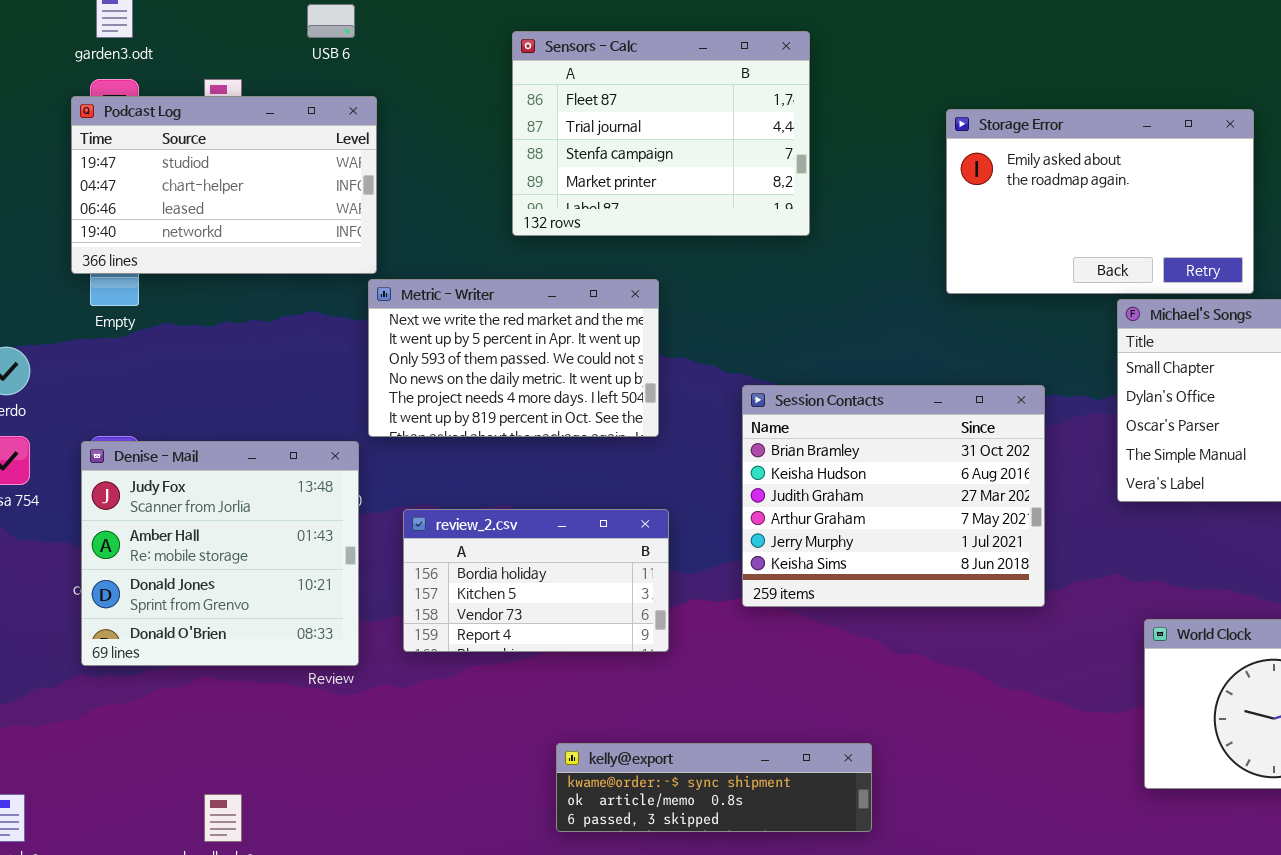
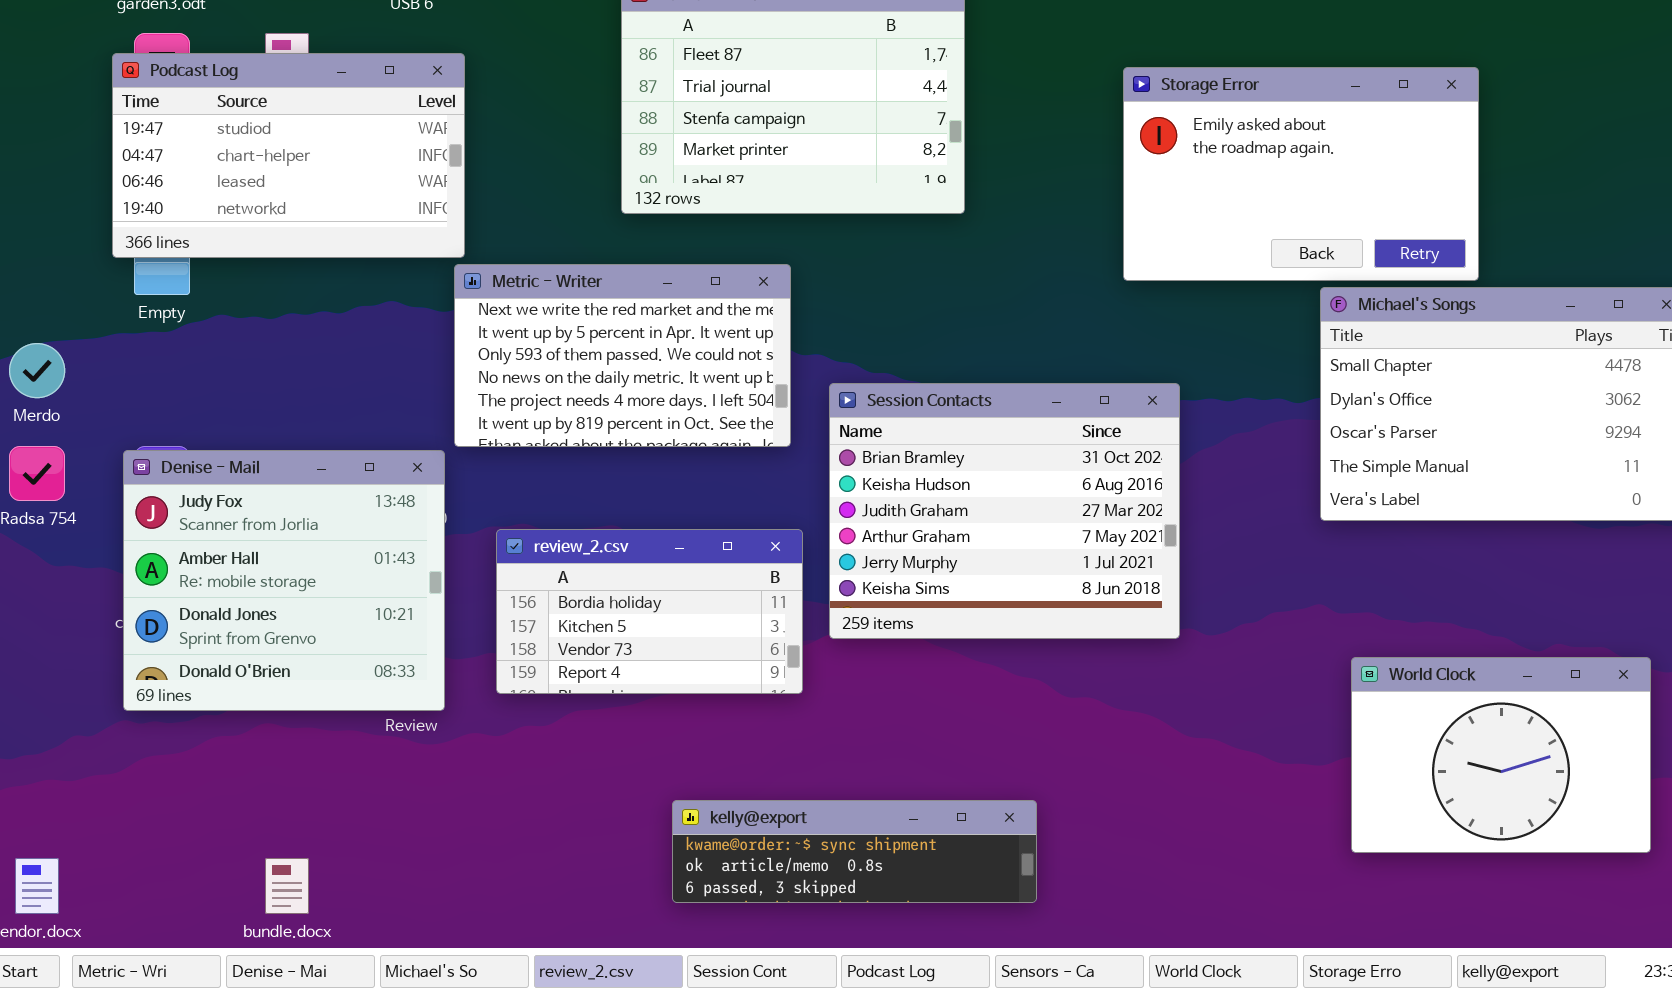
Session Contacts: [742,385,1045,607] -> [829,383,1180,639], moved

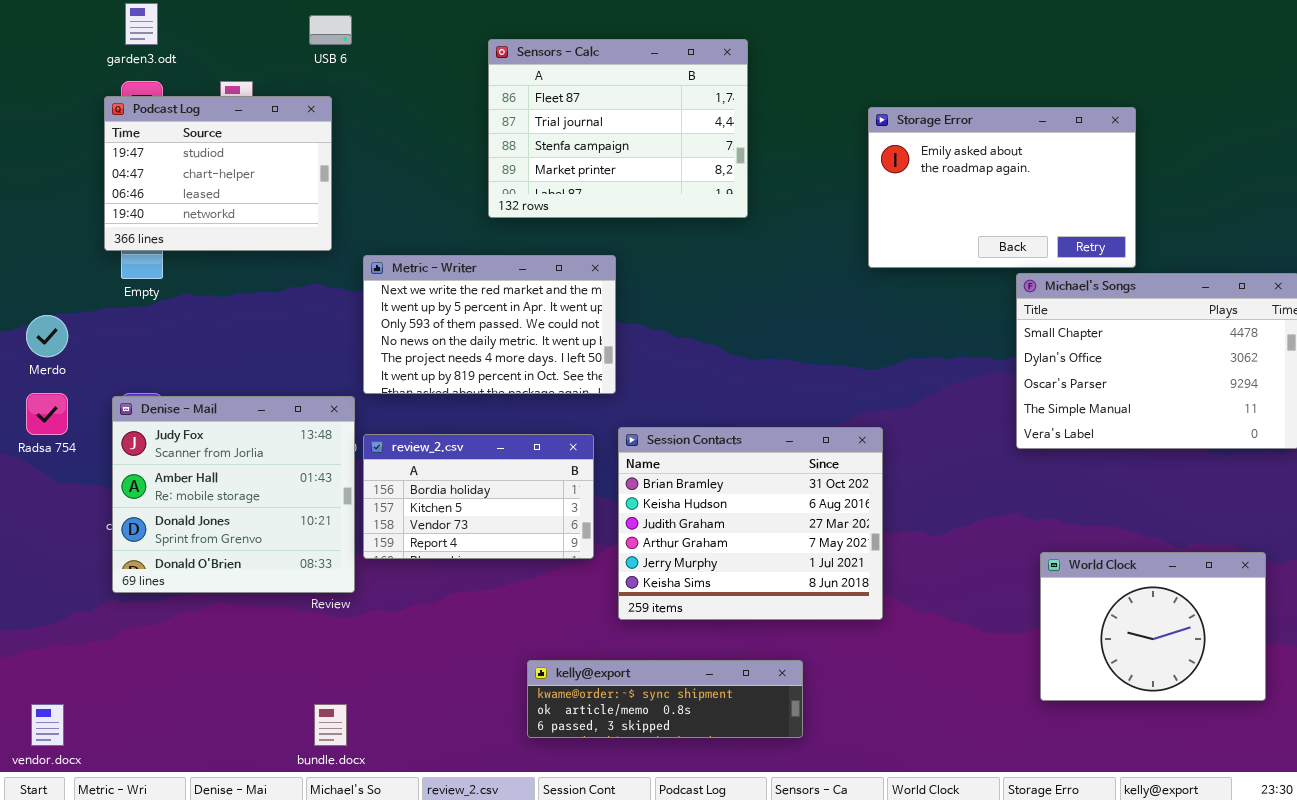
Podcast Log: [112,53,465,258] -> [104,96,332,251], resized
Session Contacts: [829,383,1180,639] -> [618,427,883,620], moved
review_2.csv: [496,529,803,694] -> [363,434,594,559], moved
bundle.docx: [265,858,309,914] -> [314,704,347,746], moved

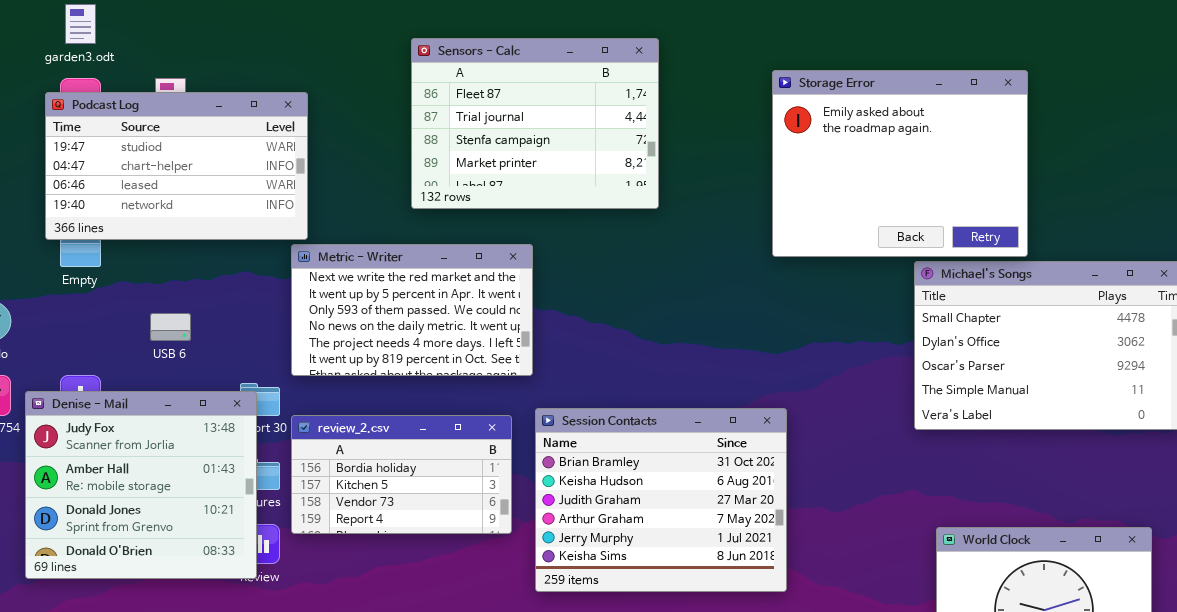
USB 6: [309,15,352,45] -> [150,313,191,341], moved
Podcast Log: [104,96,332,251] -> [45,92,308,240], resized
Storage Error: [868,107,1136,268] -> [772,70,1028,257], resized
Denise - Mail: [112,396,355,593] -> [25,391,257,579], moved

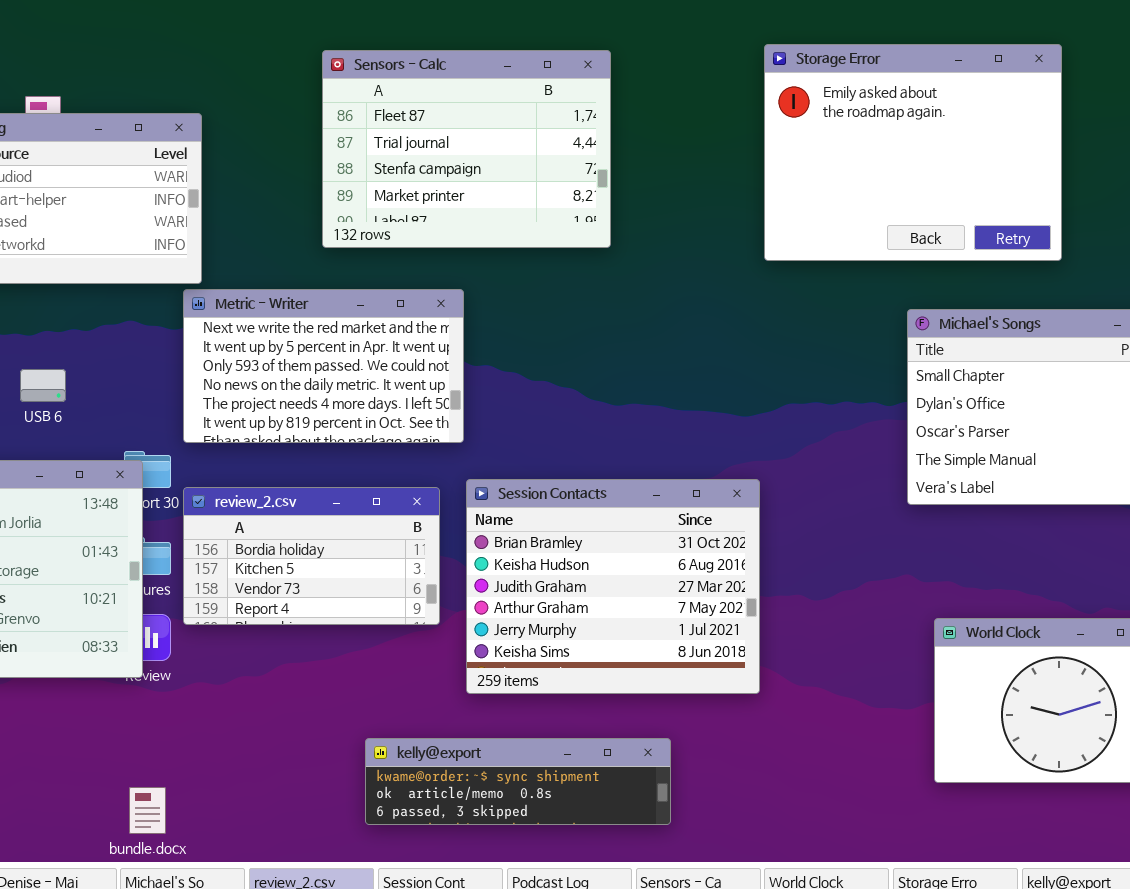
Storage Error: [772,70,1028,257] -> [764,44,1062,261], moved

